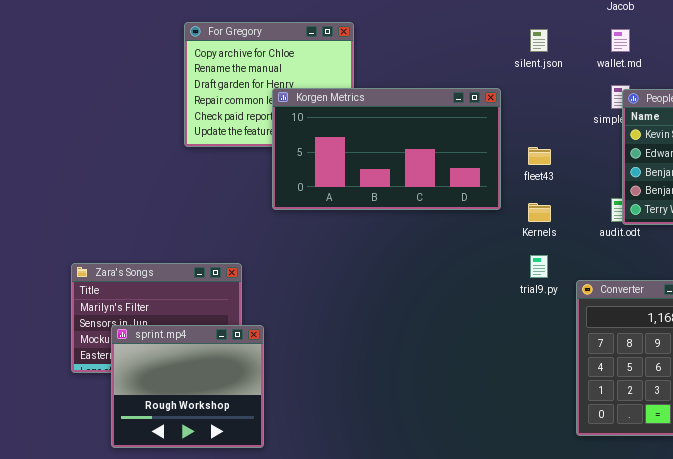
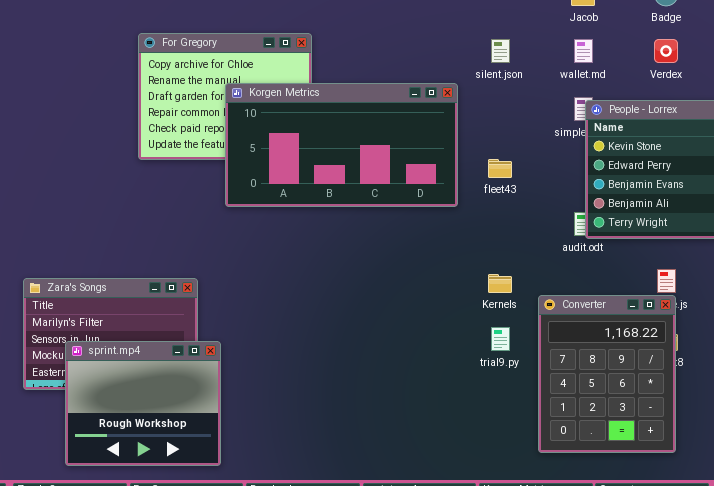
Korgen Metrics: [272,88,501,210] -> [225,83,458,207], moved
Kernels: [528,203,551,222] -> [488,274,512,293], moved
trial9.py: [530,255,548,278] -> [491,327,510,351], moved

